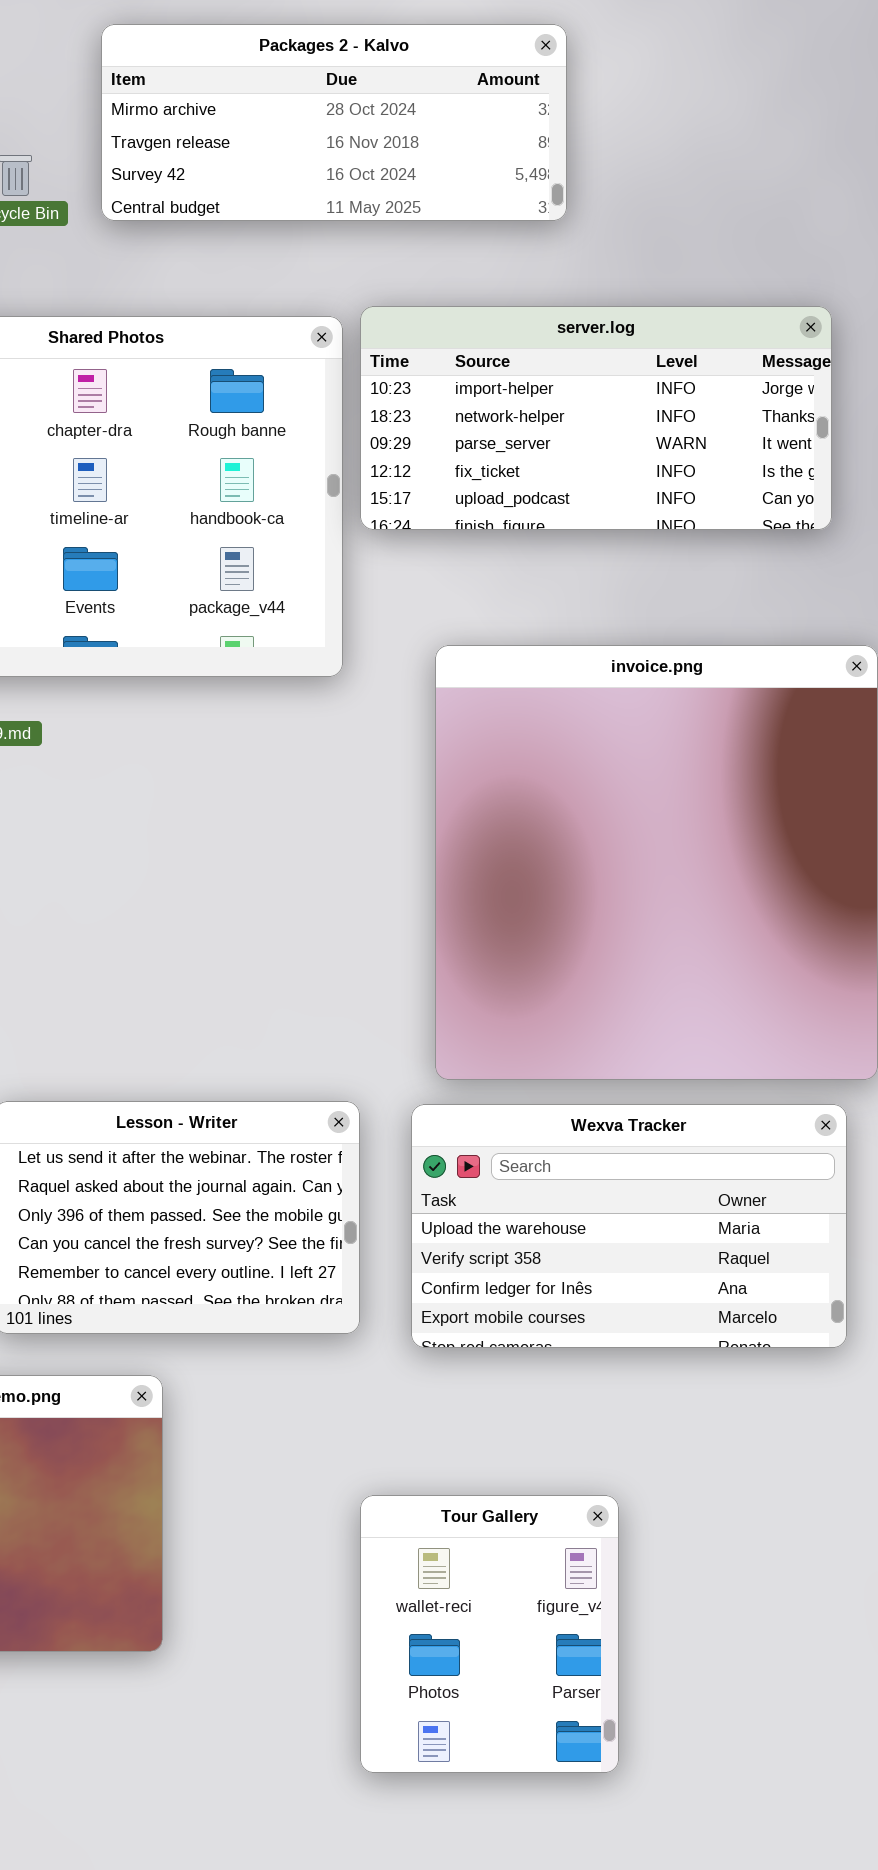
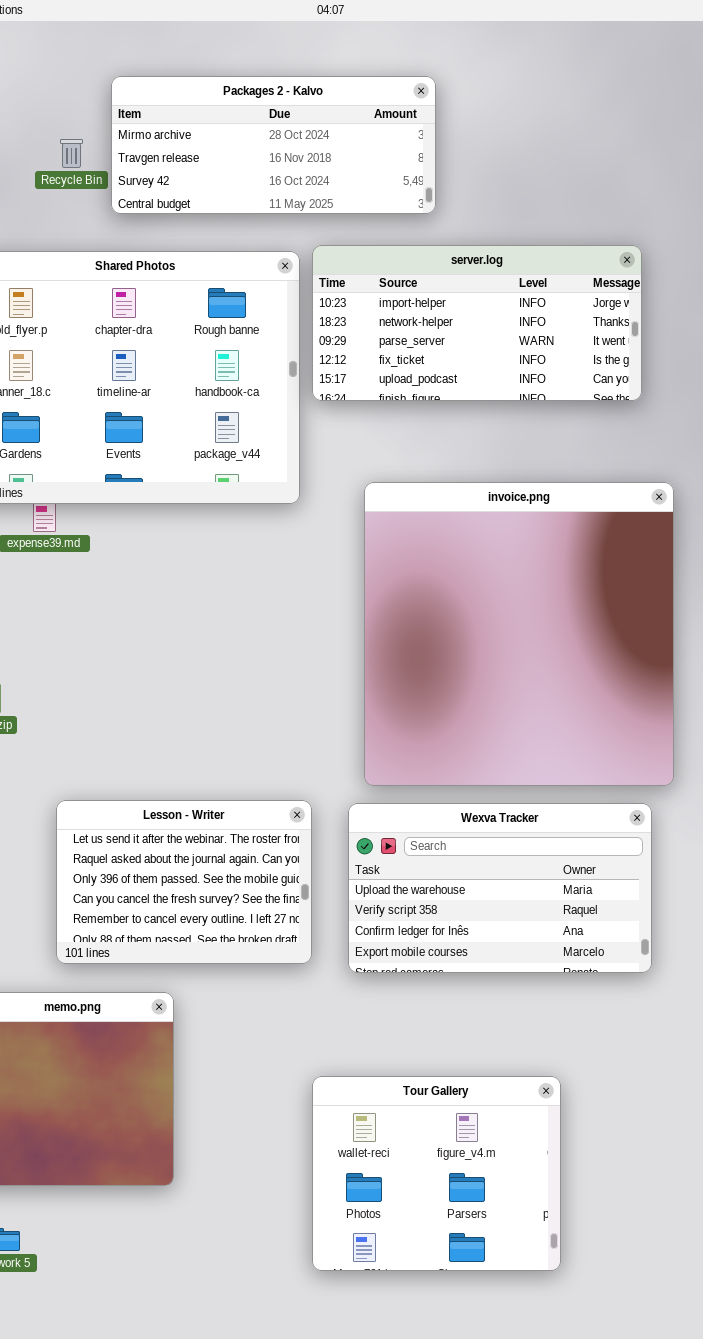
Packages 2 - Kalvo: [101,24,567,221] -> [111,76,436,214], moved
Tour Gallery: [360,1495,619,1773] -> [312,1076,561,1271], resized

